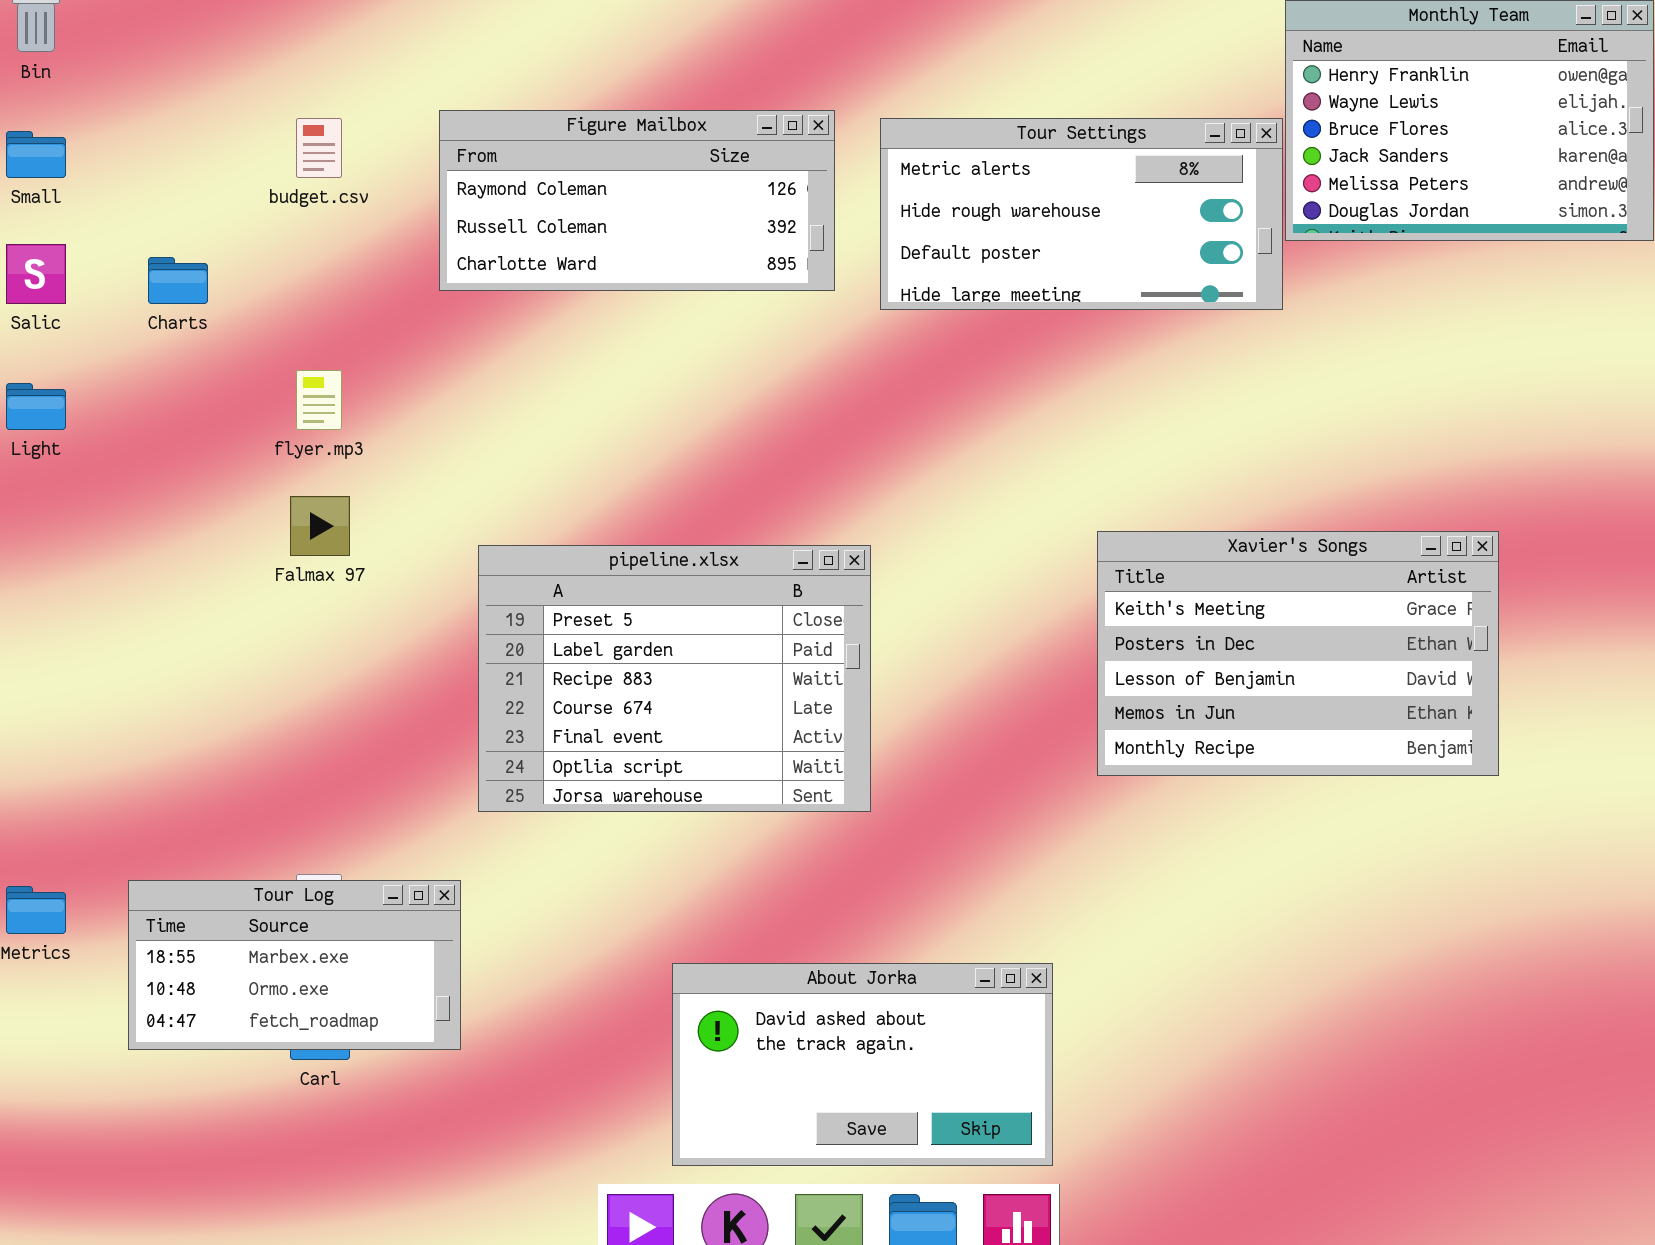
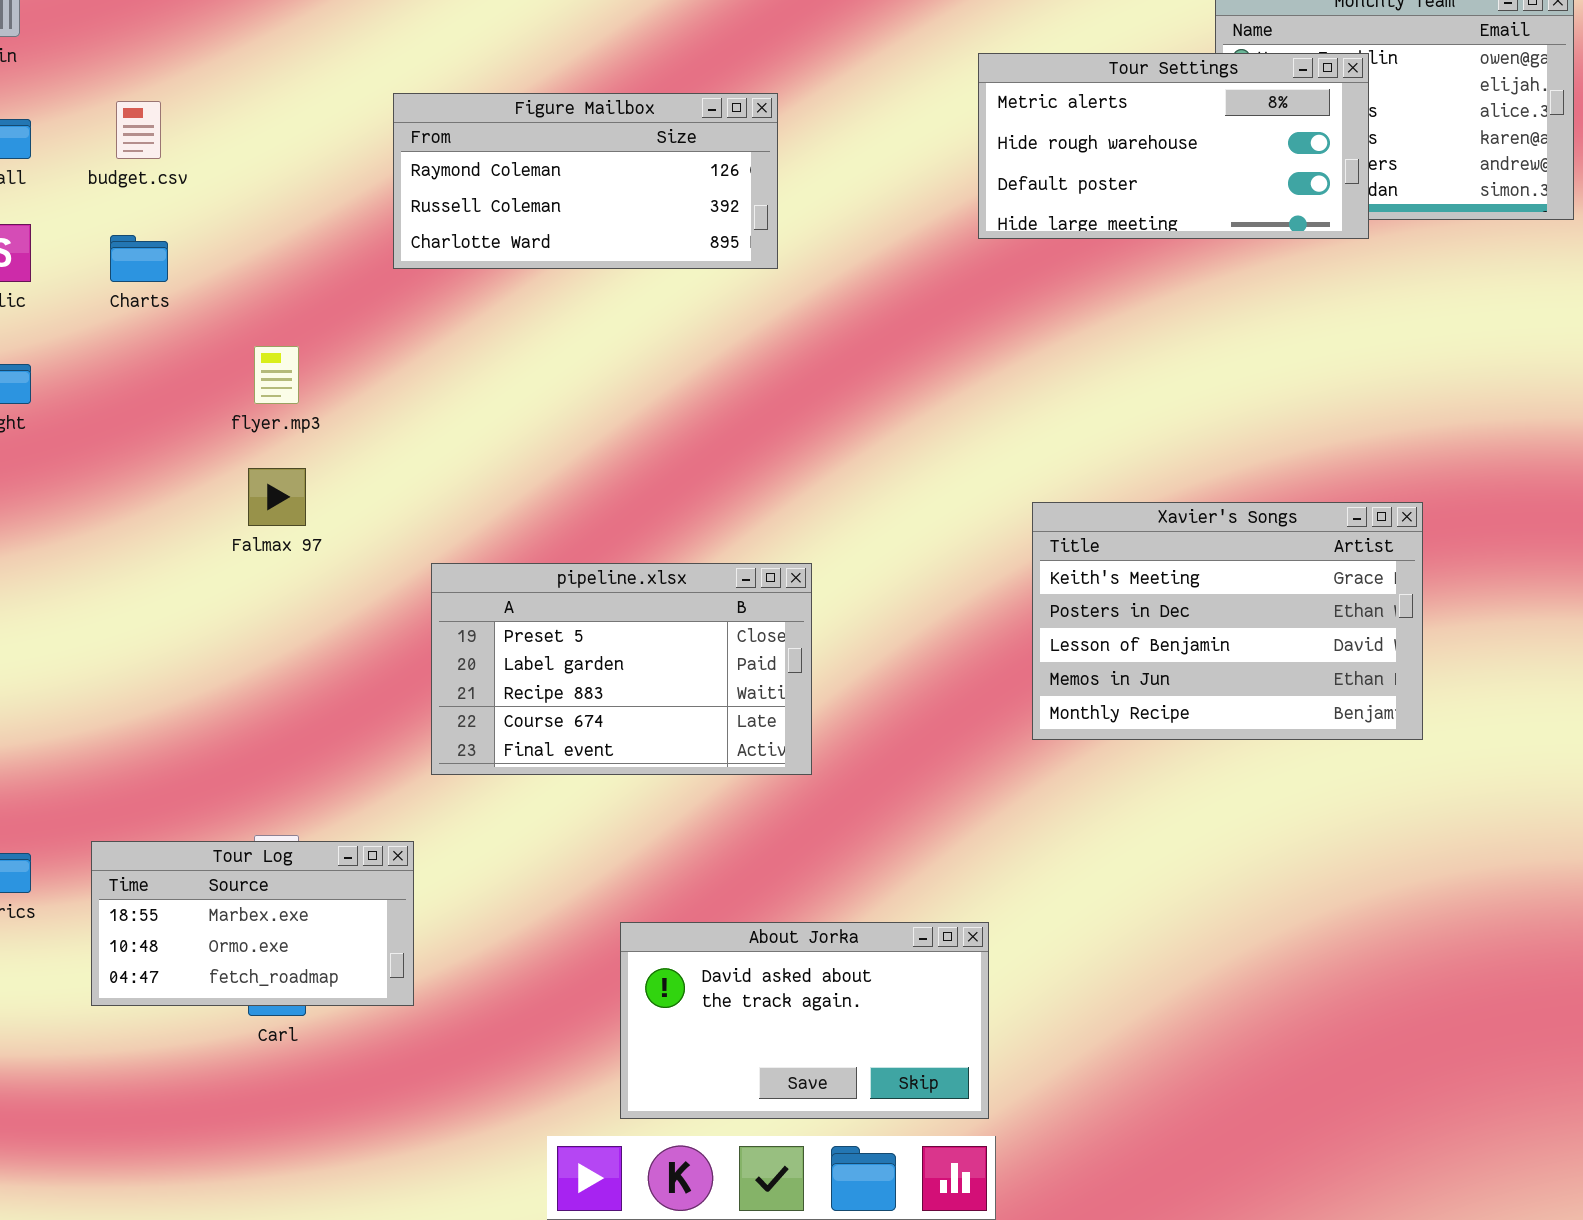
budget.csv: [296,118,342,178] -> [116,101,161,159], moved
Tour Settings: [880,118,1283,310] -> [978,53,1369,239], moved
pipeline.xlsx: [478,545,871,812] -> [431,563,812,775], resized

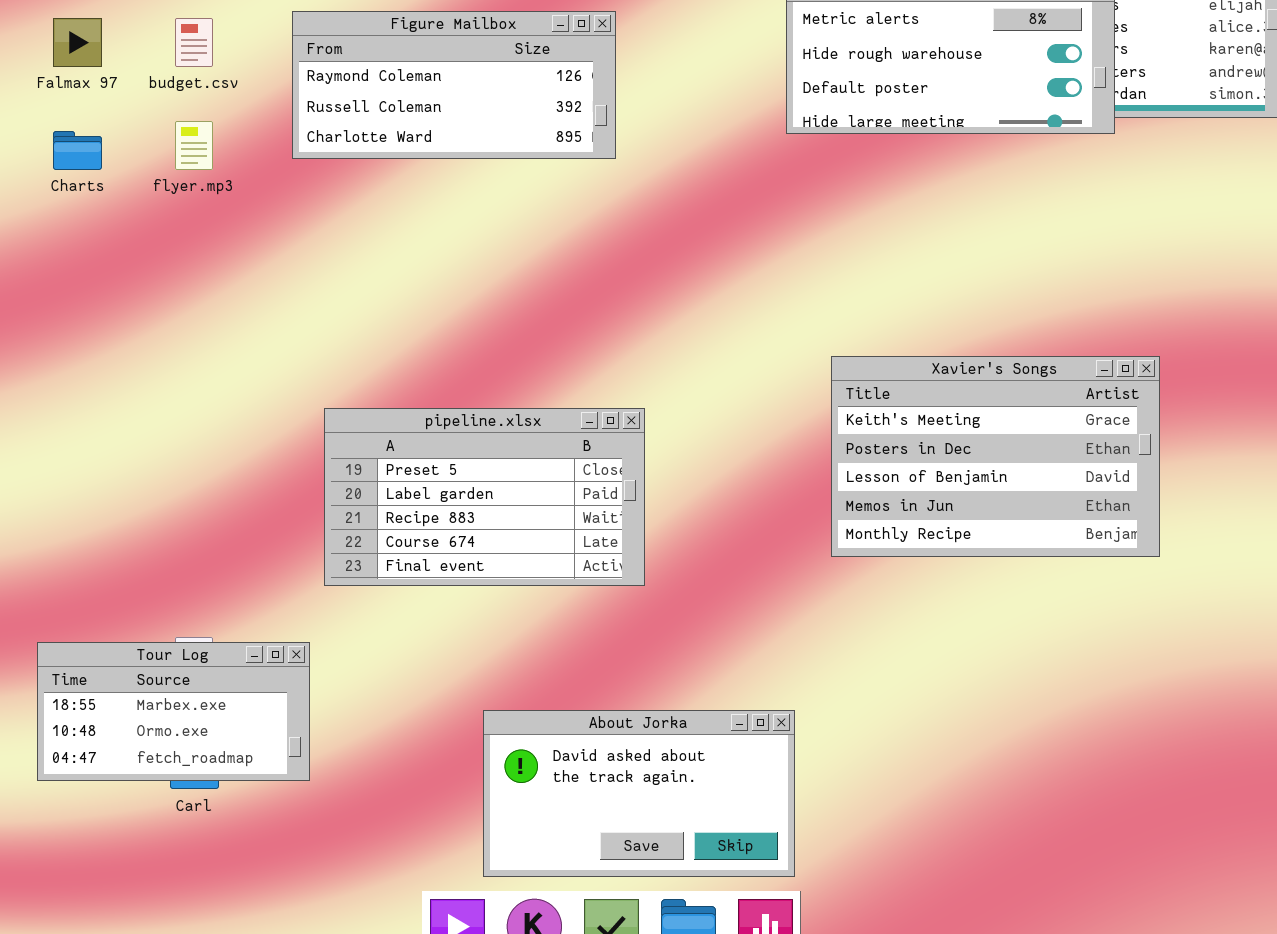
budget.csv: [116,101,161,159] -> [175,18,213,67], moved
flyer.mp3: [254,346,299,404] -> [175,121,213,170], moved
Falmax 97: [248,468,306,526] -> [53,18,102,67], moved

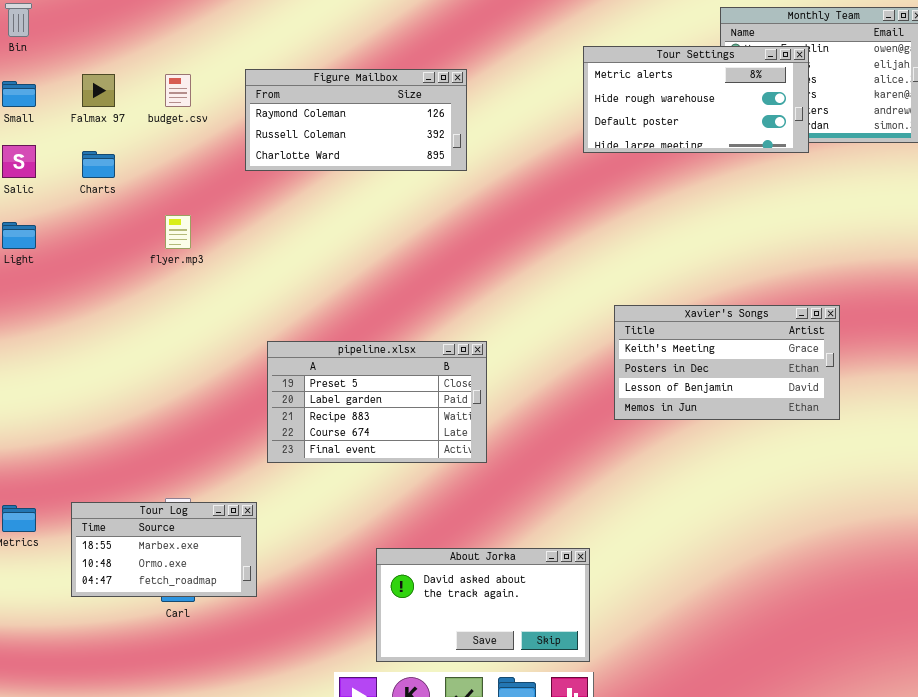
flyer.mp3: [175,121,213,170] -> [165,215,191,249], moved
Xavier's Songs: [831,356,1160,557] -> [614,305,840,420], resized

